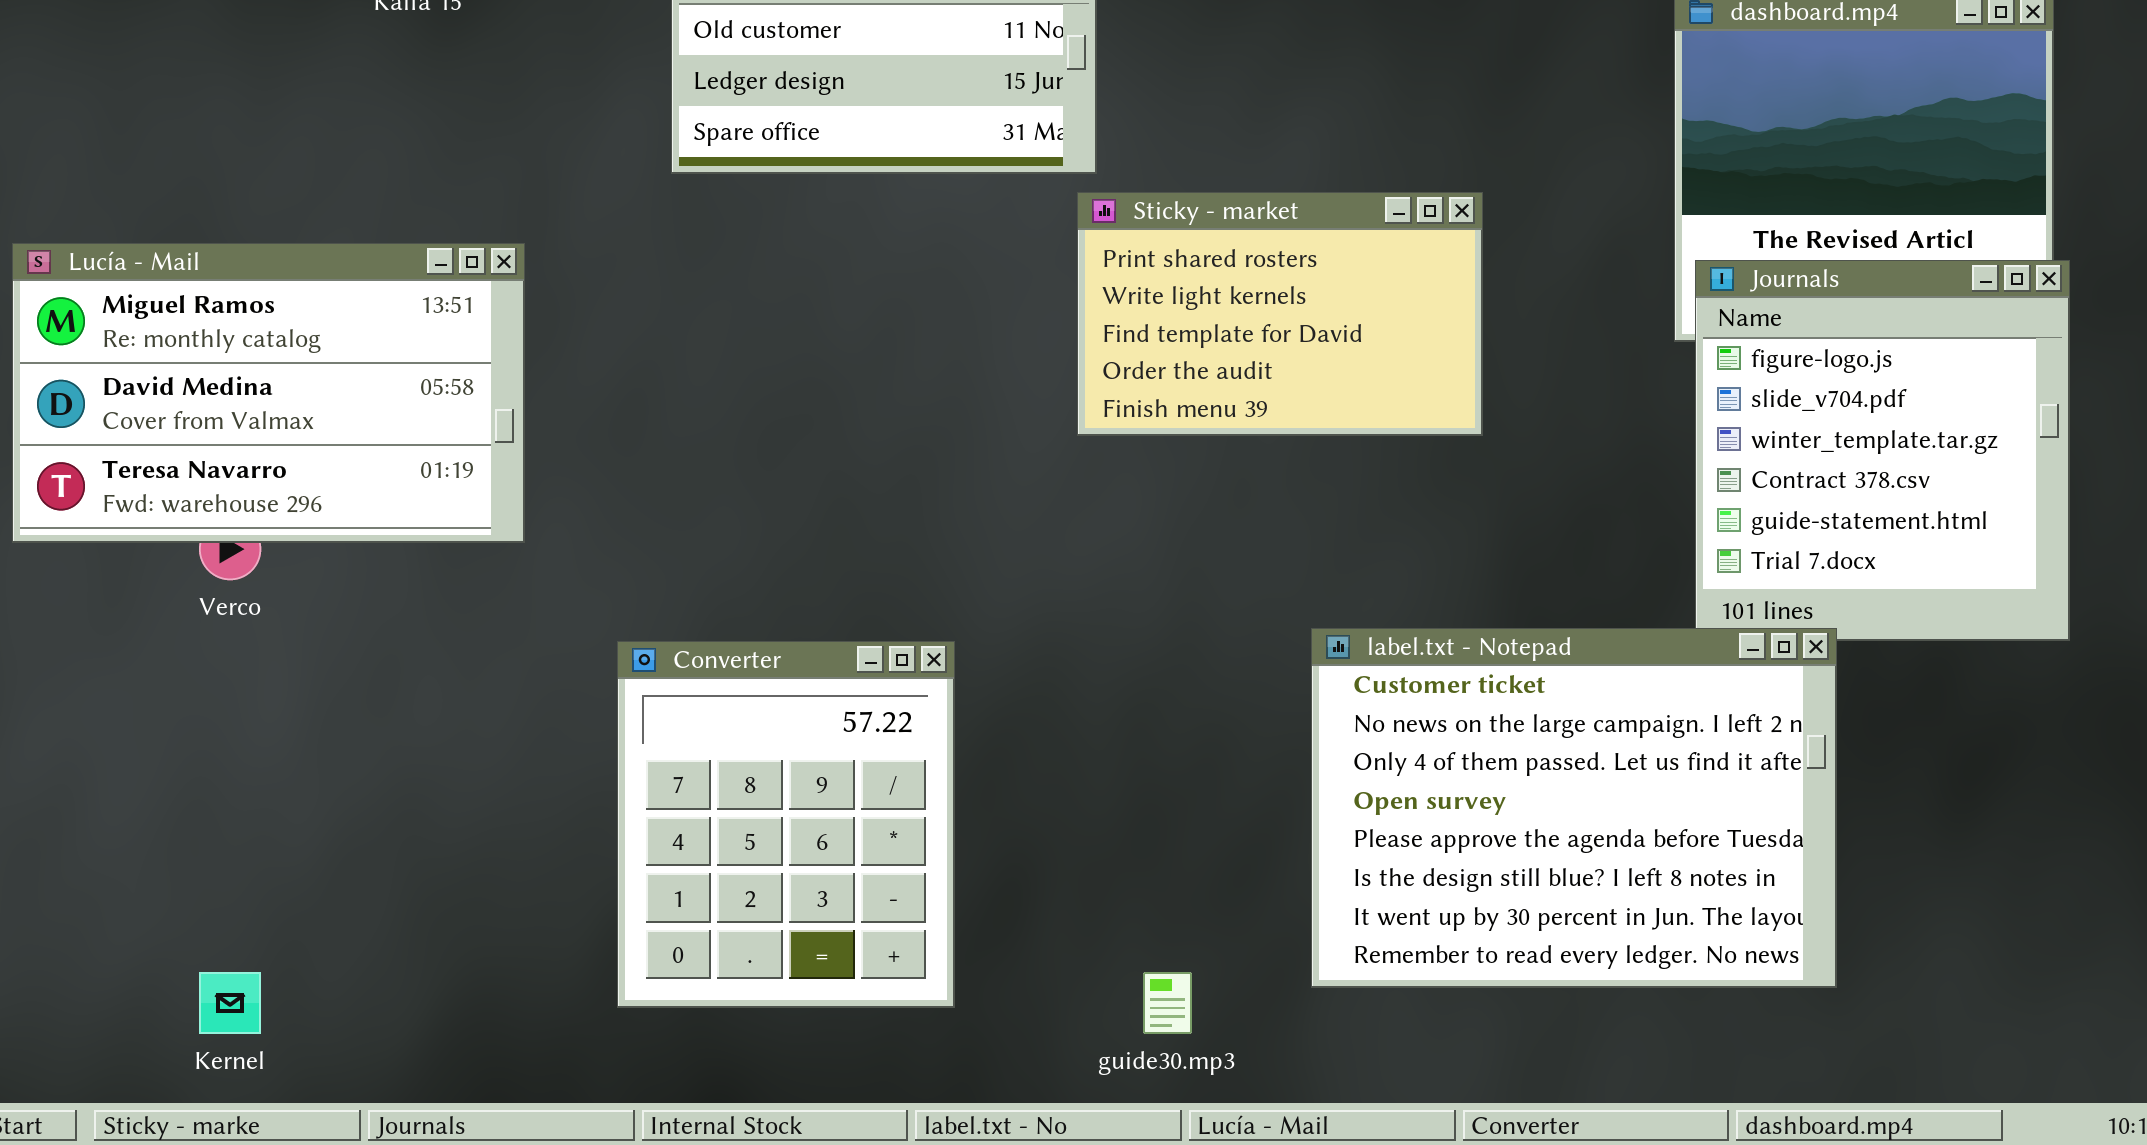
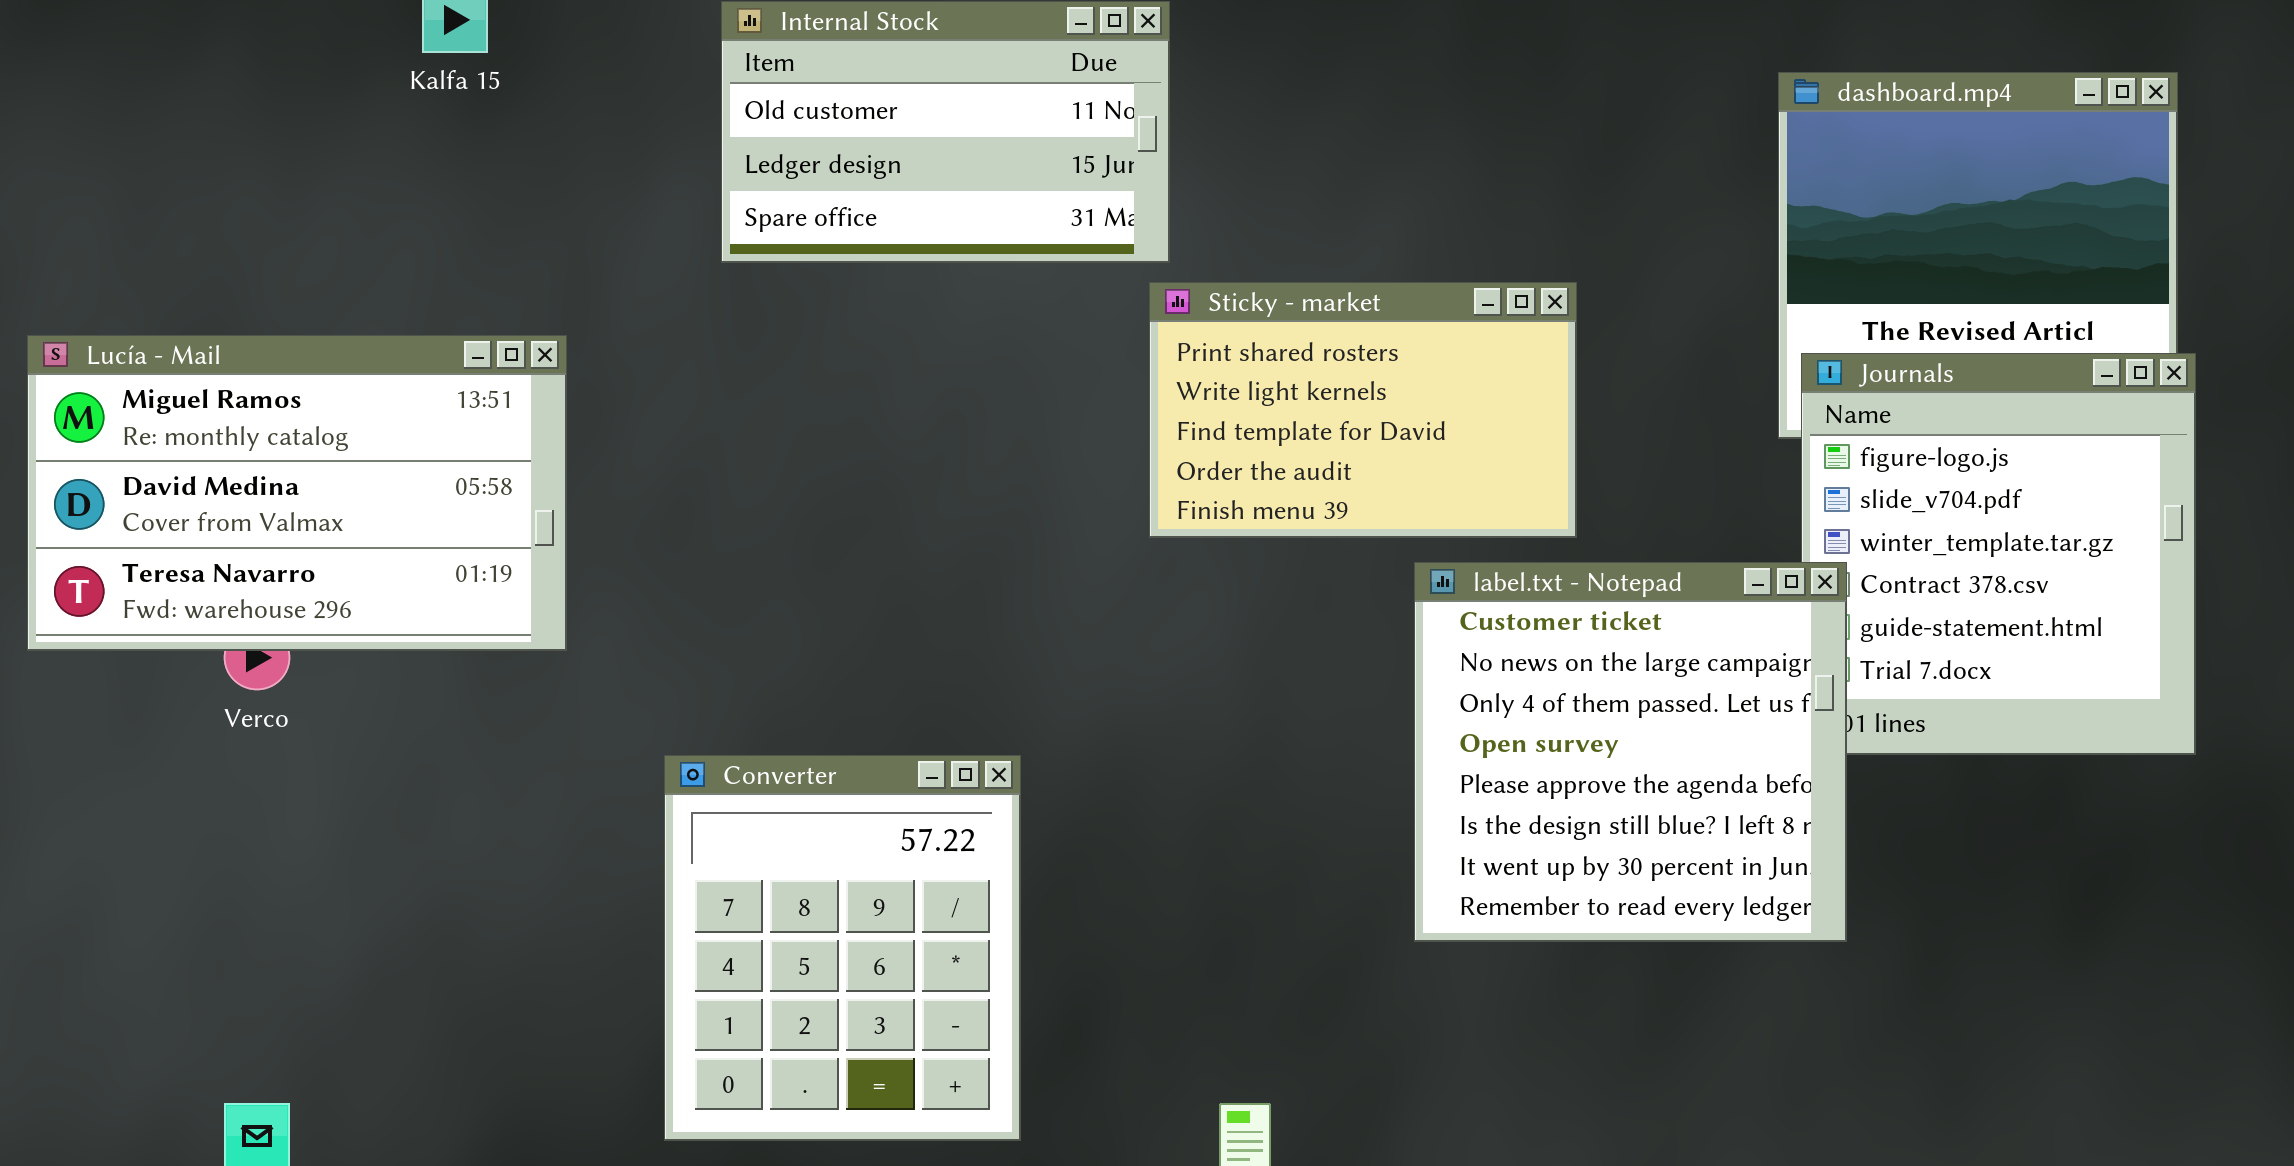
label.txt - Notepad: [1311,628,1837,988] -> [1414,562,1847,942], moved, resized

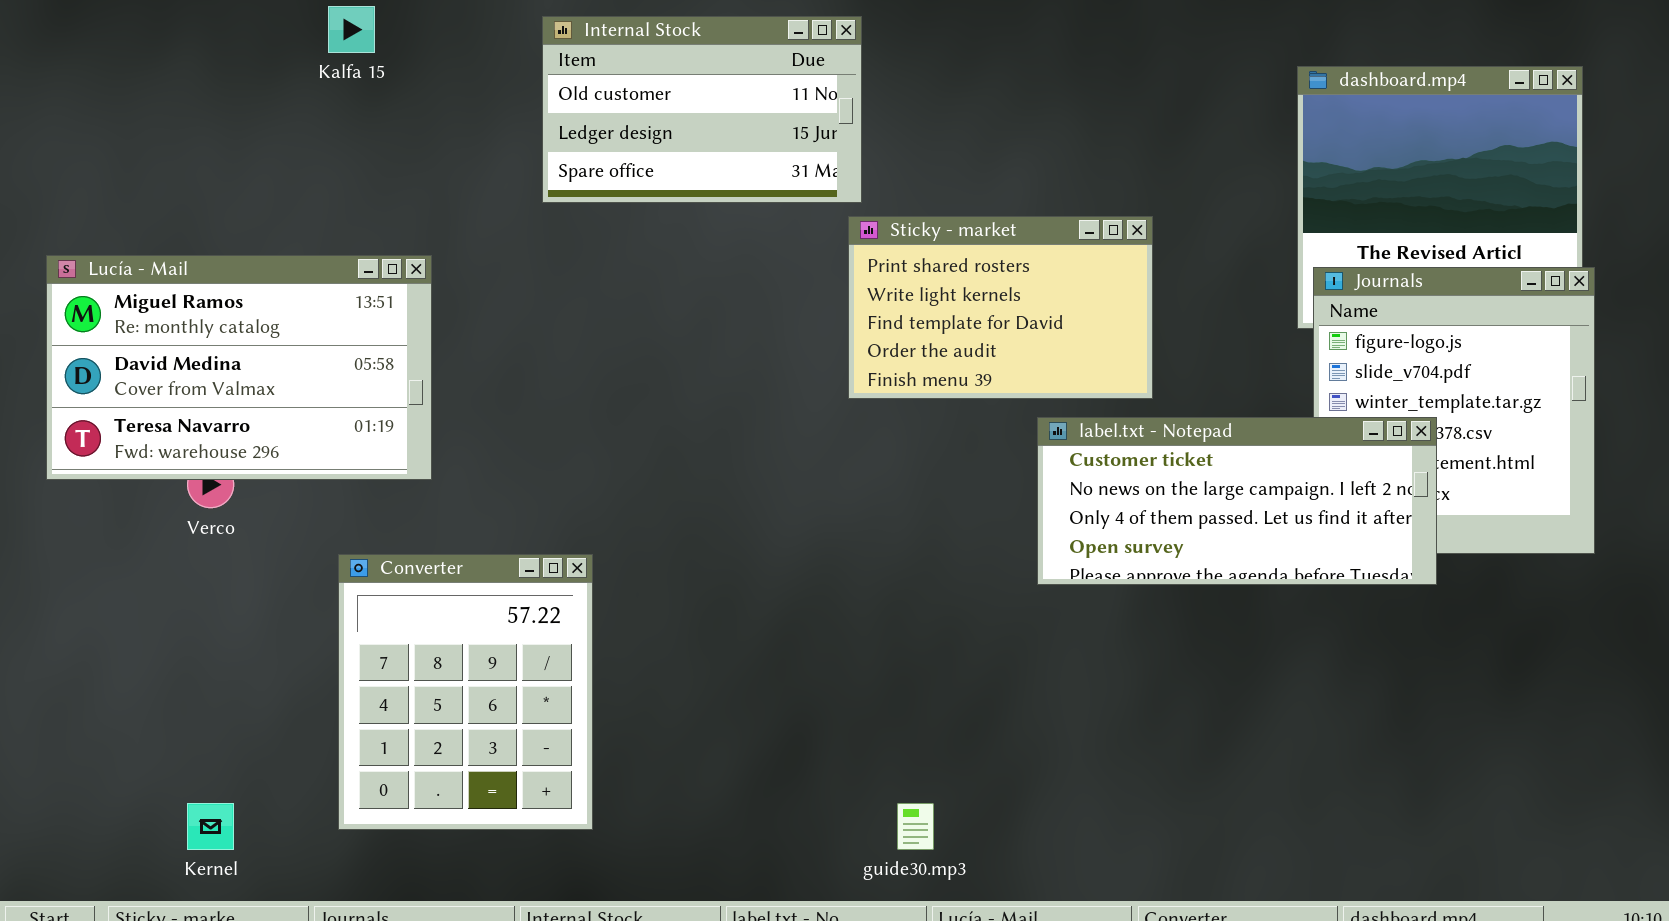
label.txt - Notepad: [1414,562,1847,942] -> [1037,417,1437,585], resized
Converter: [664,755,1021,1141] -> [338,554,593,830], moved

